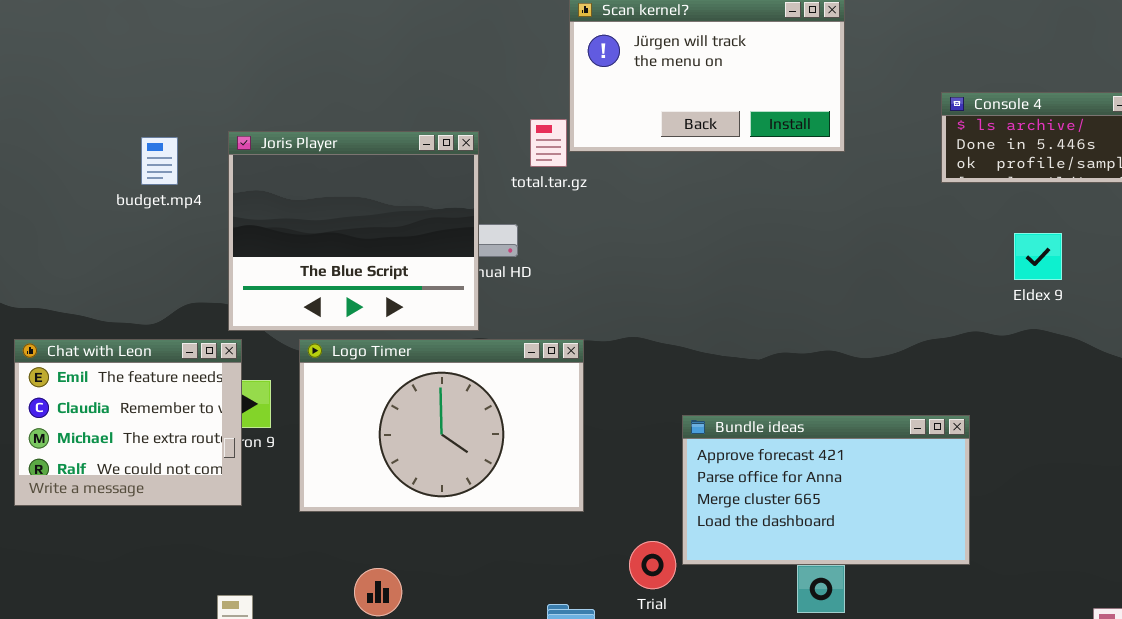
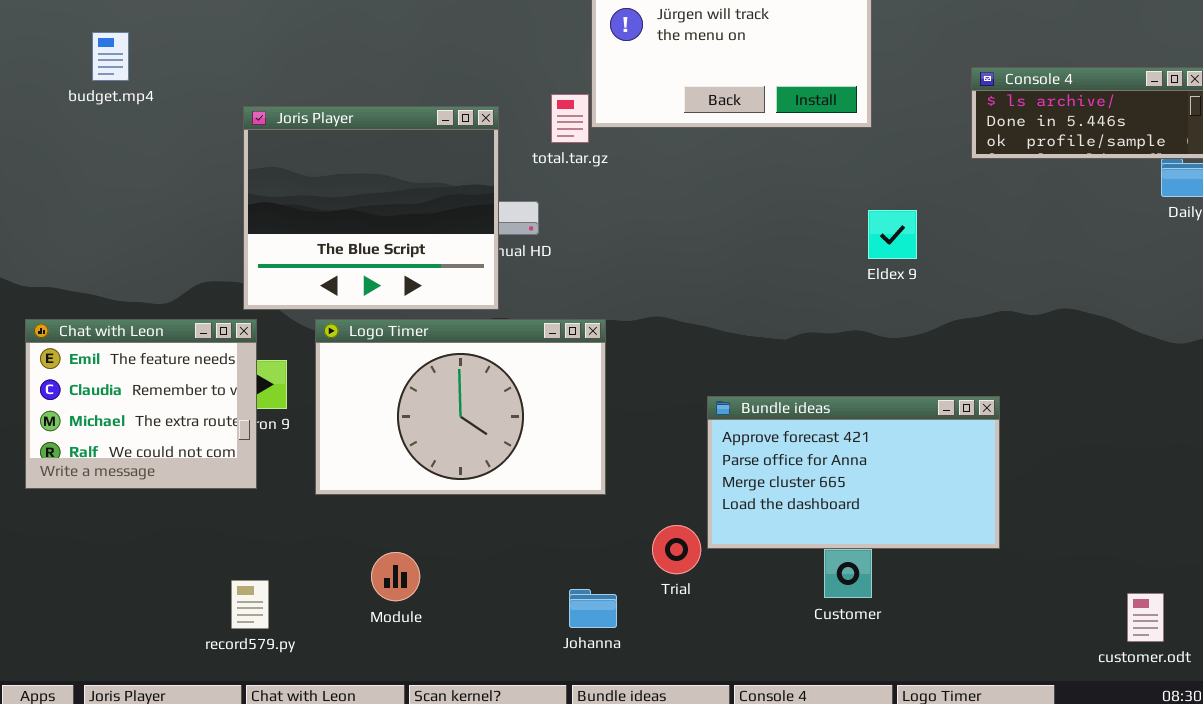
budget.mp4: [141,137,178,185] -> [92,32,129,81], moved
Eldex 9: [1014,233,1062,280] -> [868,210,917,259], moved

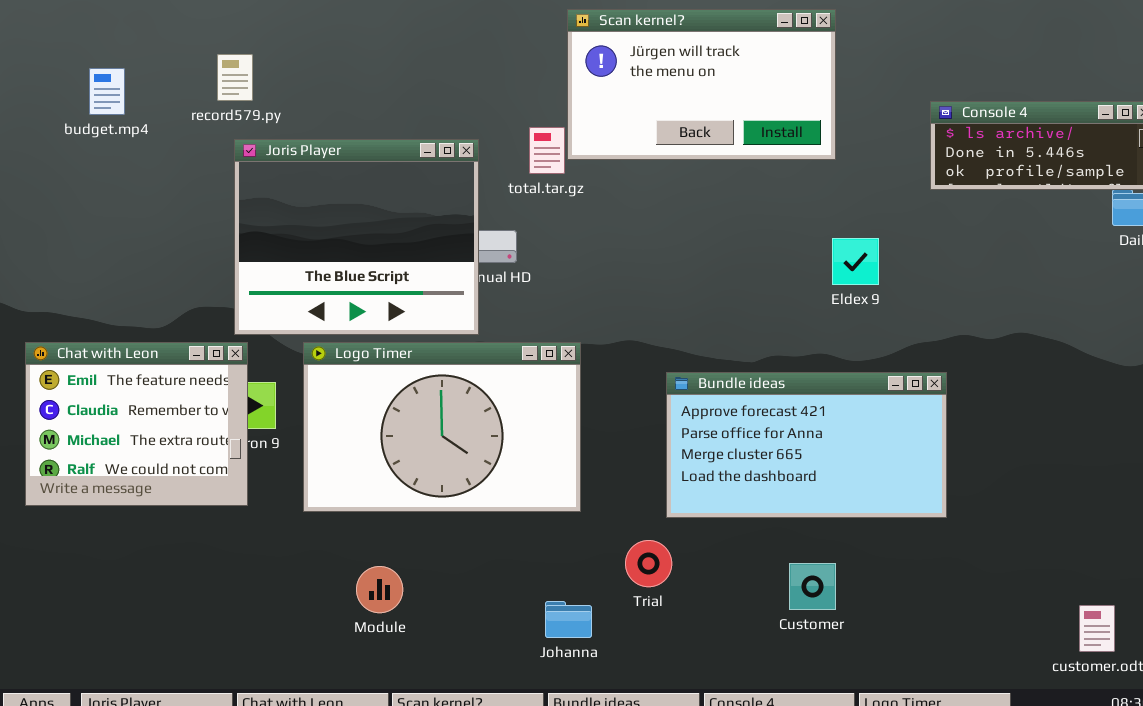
Bundle ideas: [707,396,1000,549] -> [666,372,947,518], moved
record579.py: [231,580,269,629] -> [217,54,253,101], moved

